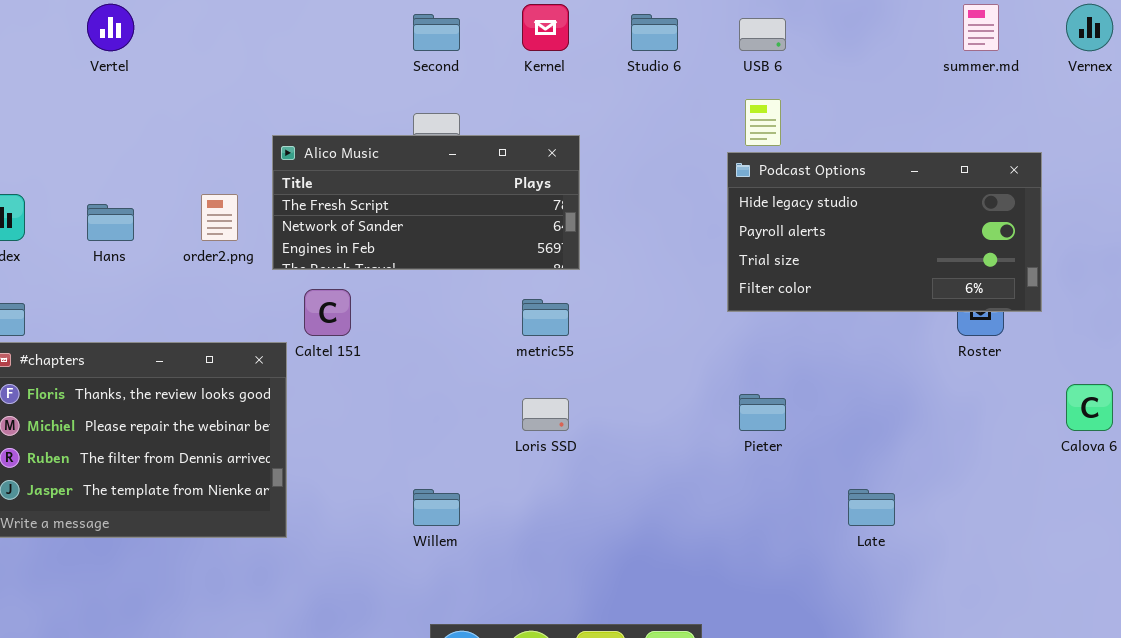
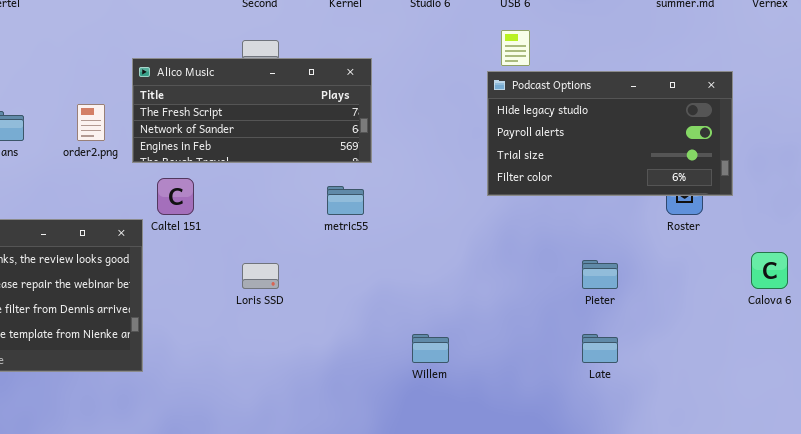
Pieter: [739,394,786,431] -> [582,260,618,289], moved
Loris SSD: [522,398,569,431] -> [242,263,279,289], moved
Willem: [413,489,460,526] -> [412,334,449,363], moved

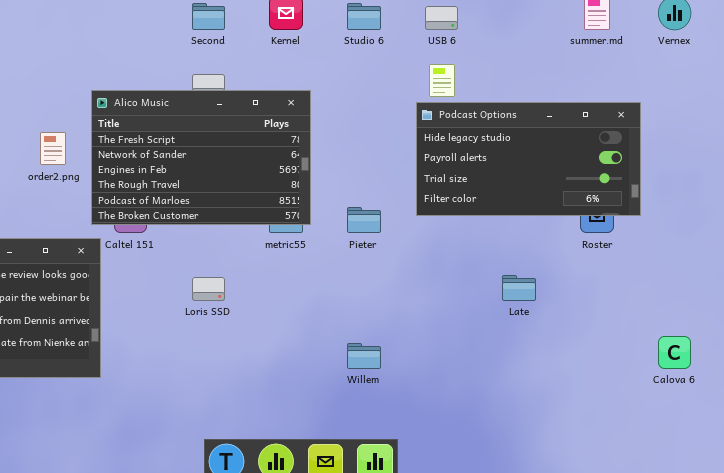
Alico Music: [132,58,372,163] -> [91,90,311,225], resized
Calova 6: [751,252,788,289] -> [658,336,691,369], moved
Pieter: [582,260,618,289] -> [347,207,381,233], moved
Late: [582,334,618,363] -> [502,275,536,301], moved

